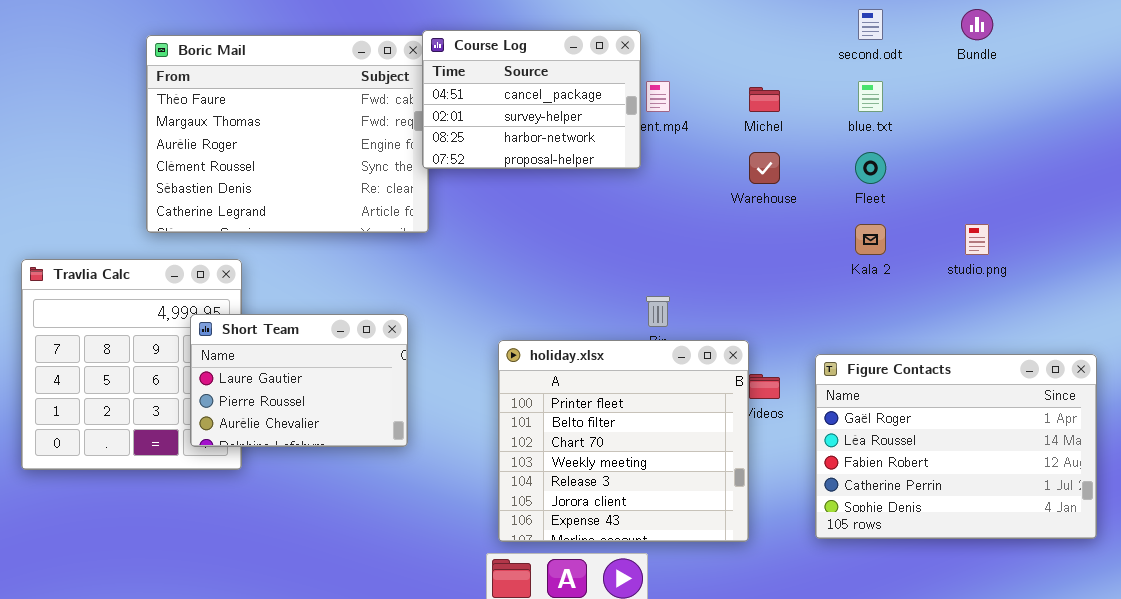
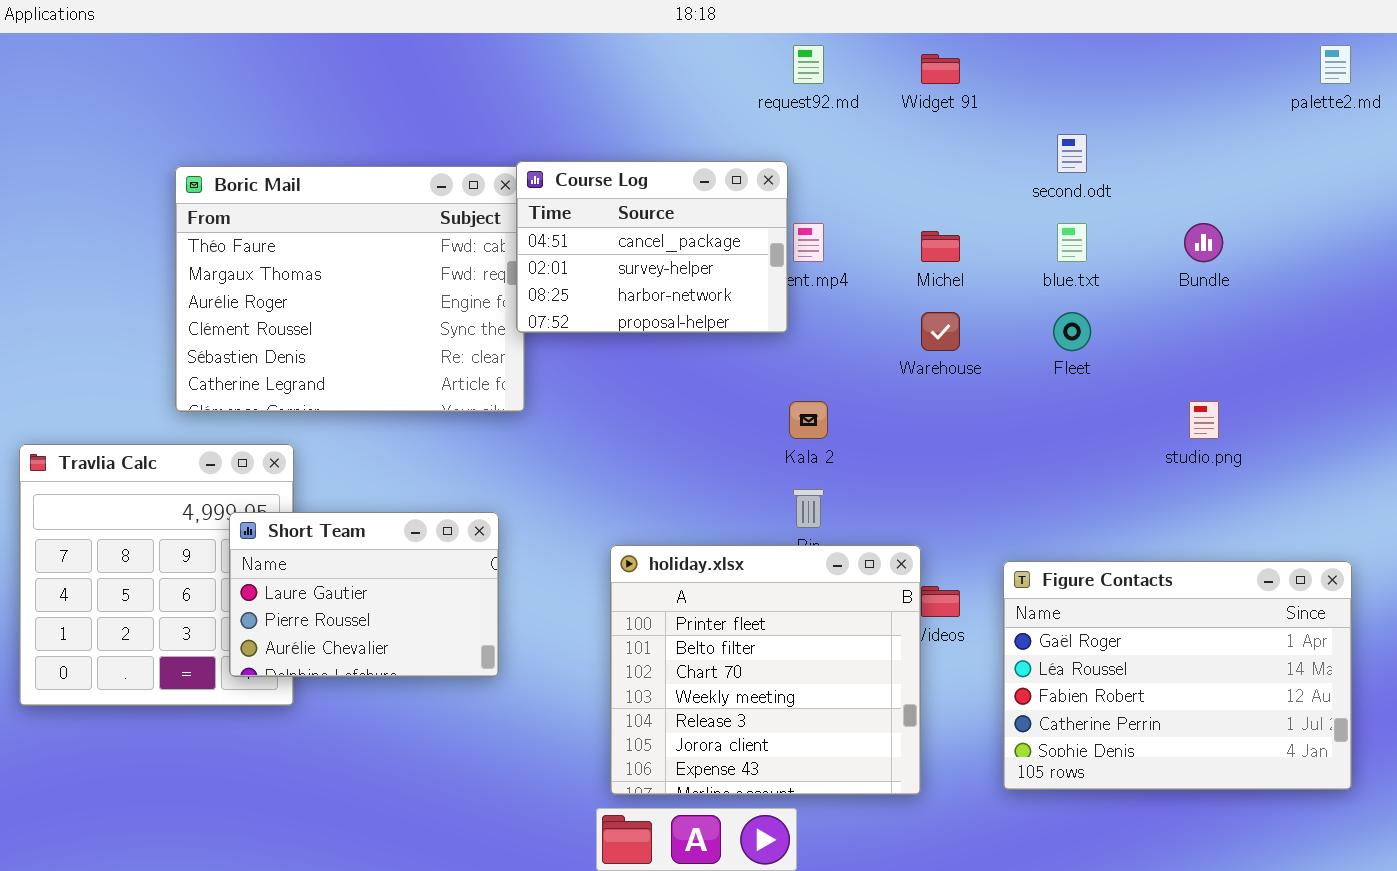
Bundle: [961,9,993,40] -> [1184,223,1223,262], moved
Kala 2: [855,224,886,255] -> [789,401,828,439], moved

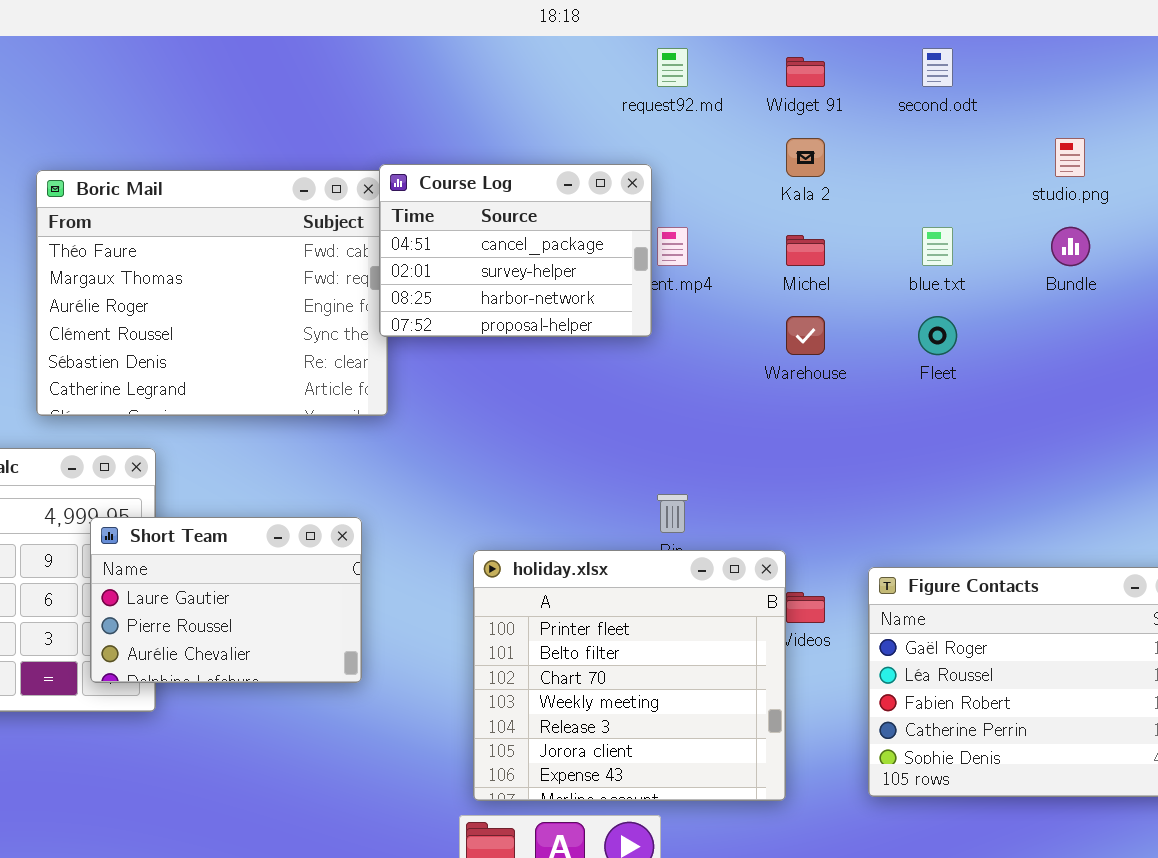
second.odt: [1057,134,1087,173] -> [922,48,953,87], moved
Kala 2: [789,401,828,439] -> [786,138,825,177], moved
studio.png: [1189,401,1219,439] -> [1055,138,1085,177], moved

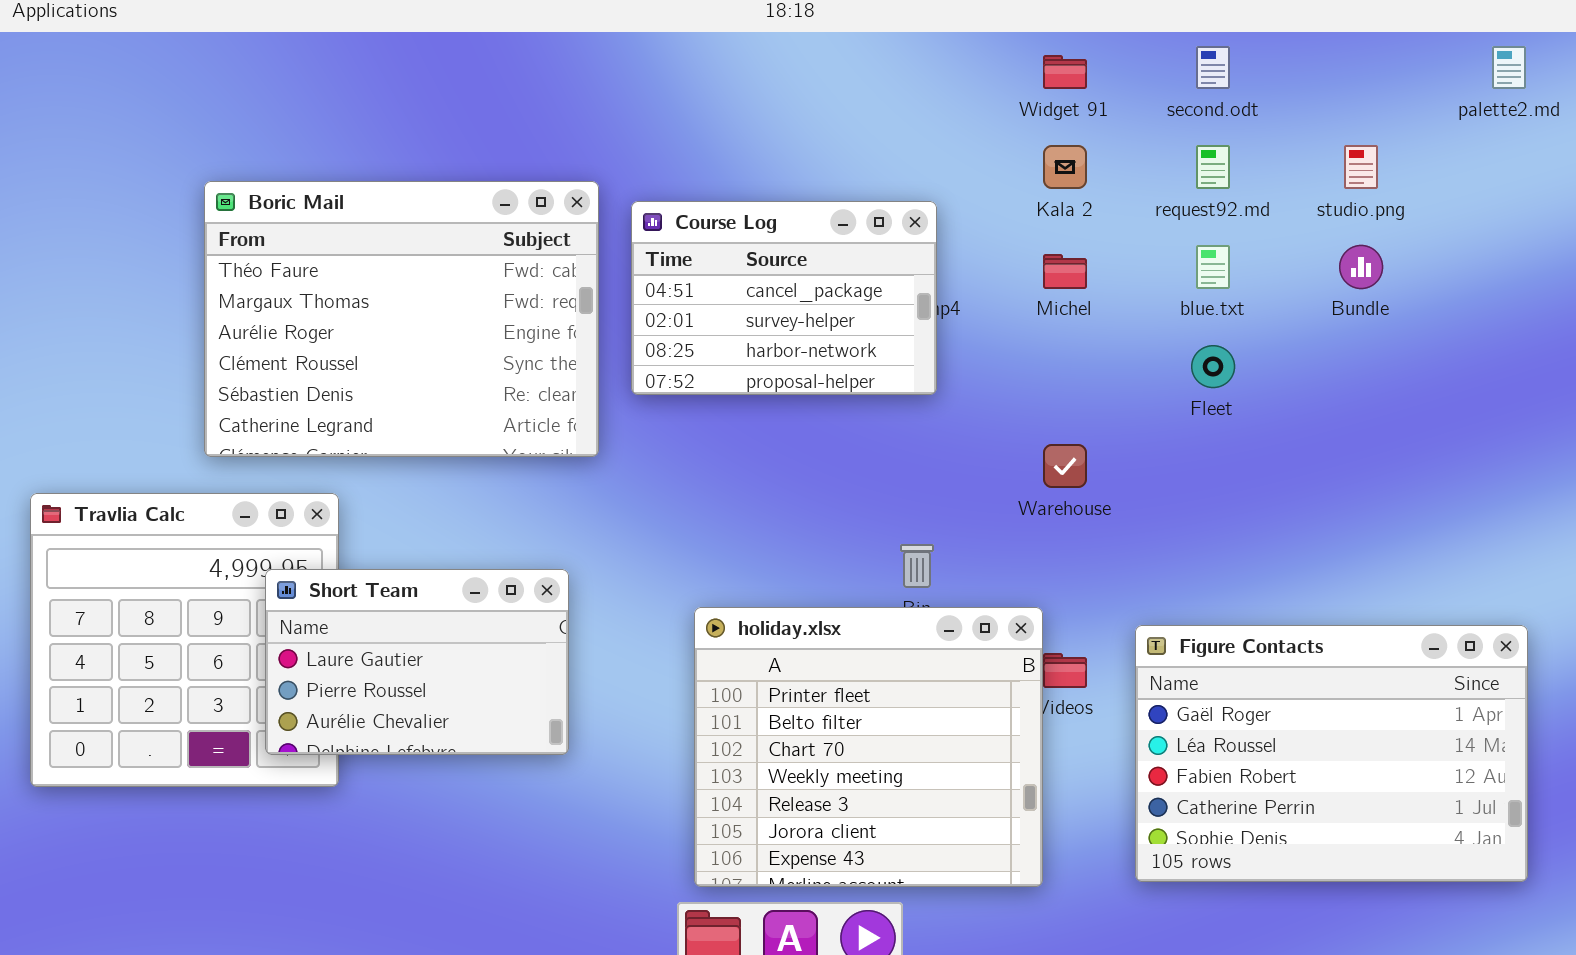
request92.md: [657,48,688,87] -> [1196,145,1230,189], moved
Course Log: [379,164,652,337] -> [631,201,937,395], moved
Warehouse: [786,316,825,355] -> [1043,444,1087,488], moved

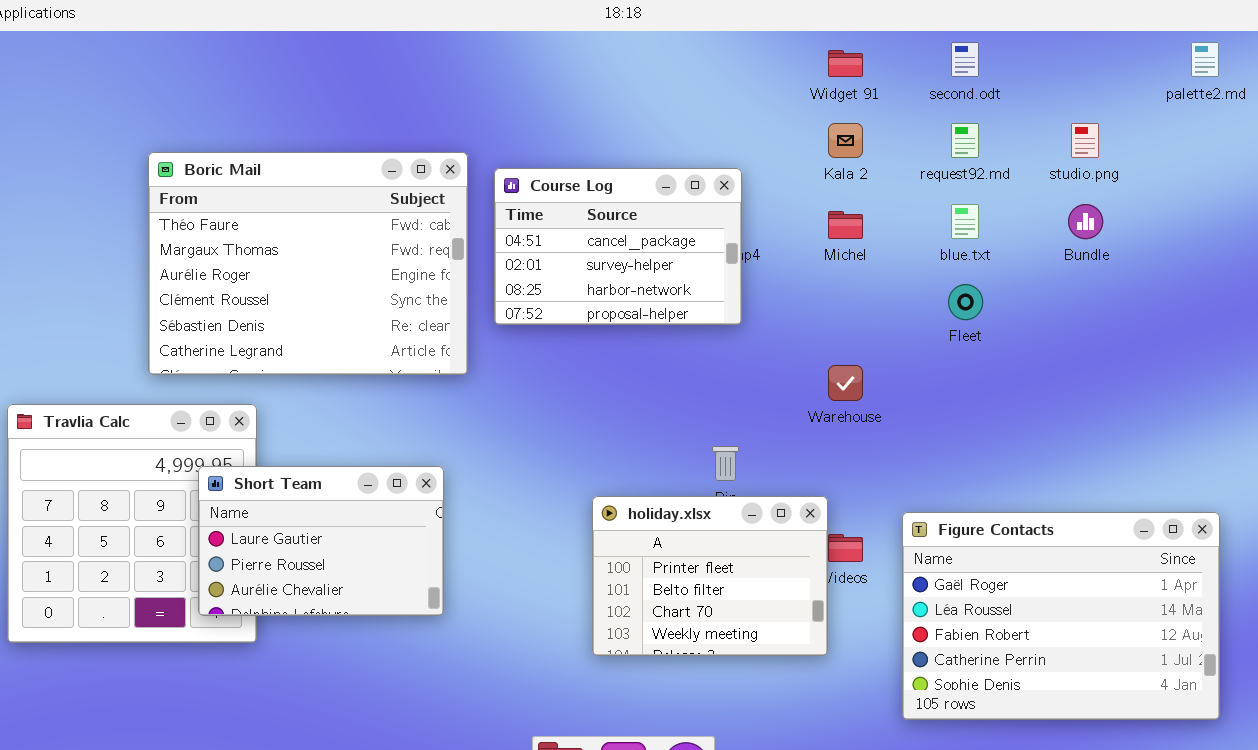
holiday.xlsx: [694,607,1043,887] -> [592,496,828,656], resized

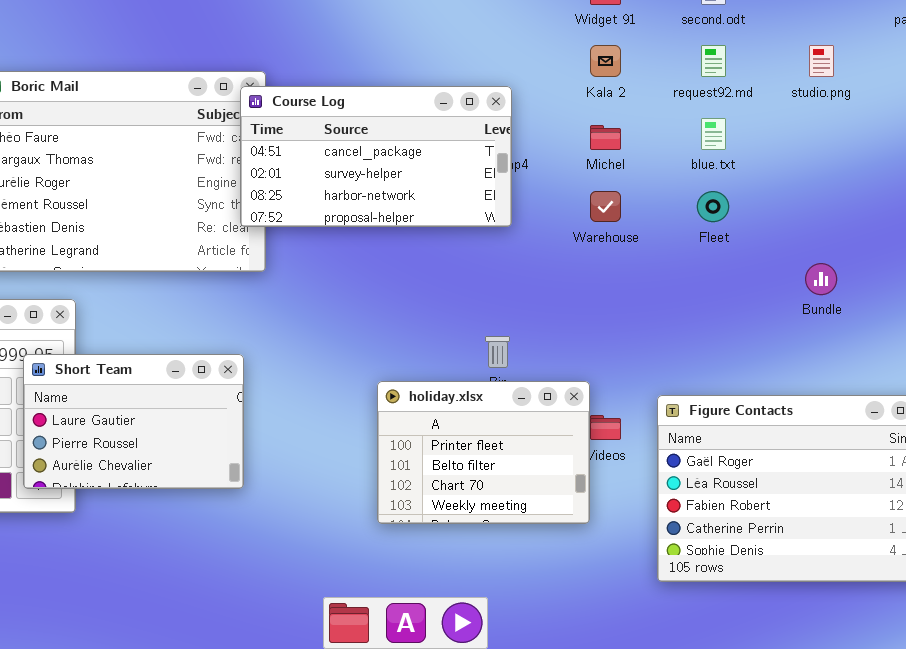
Course Log: [494,168,742,325] -> [240,86,512,227], resized
Bundle: [1068,204,1103,239] -> [805,263,837,295], moved
Warehouse: [828,365,863,401] -> [590,191,621,222], moved

